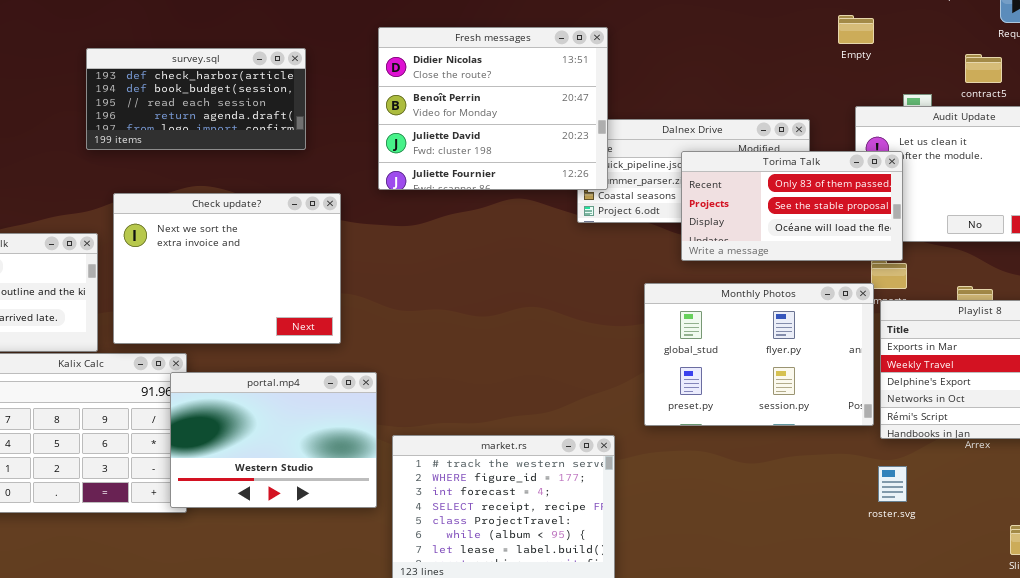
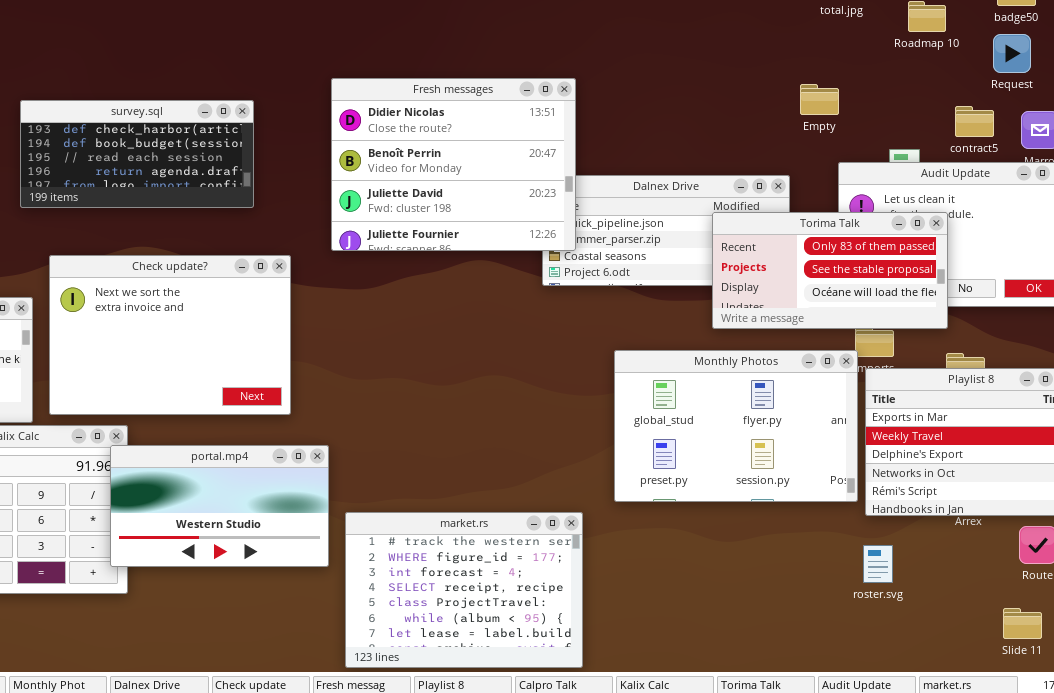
Empty: [838,15,874,44] -> [800,84,839,115], moved
Torima Talk: [681,151,903,261] -> [712,212,948,329], moved
portal.mp4: [170,372,377,508] -> [110,445,329,567], resized

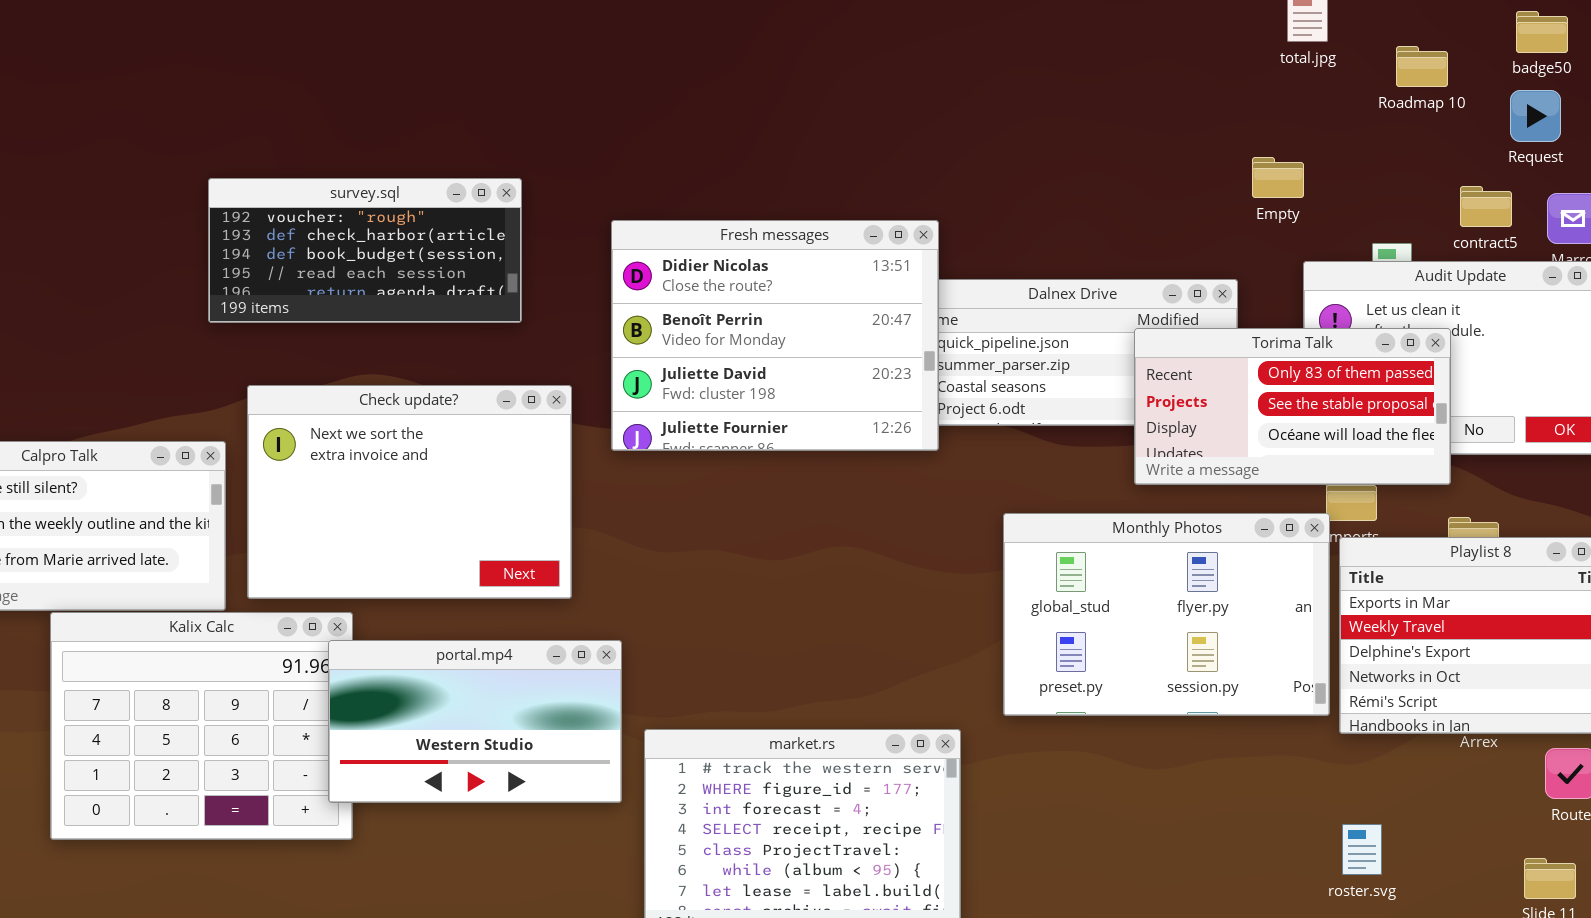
Fresh messages: [331,78,576,251] -> [611,220,939,451], moved
survey.sql: [20,100,254,208] -> [208,178,522,323], scrolled up 1 row
roster.svg: [863,545,893,583] -> [1342,824,1382,875], moved

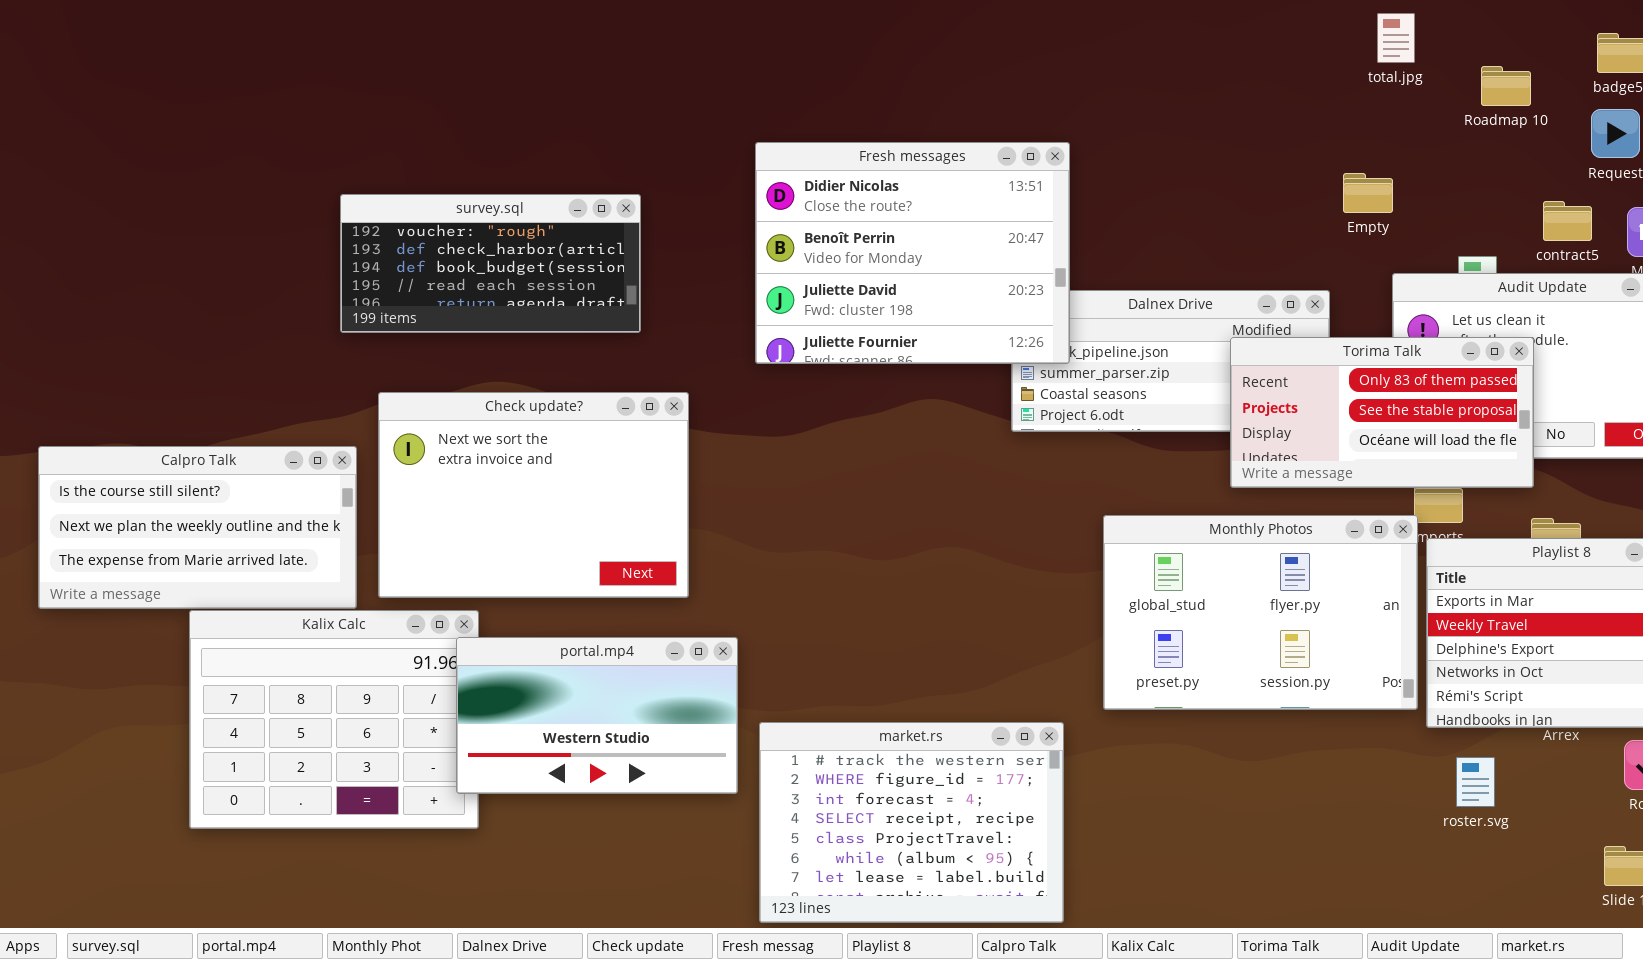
Fresh messages: [611,220,939,451] -> [755,142,1070,364], moved
roster.svg: [1342,824,1382,875] -> [1456,757,1495,807], moved

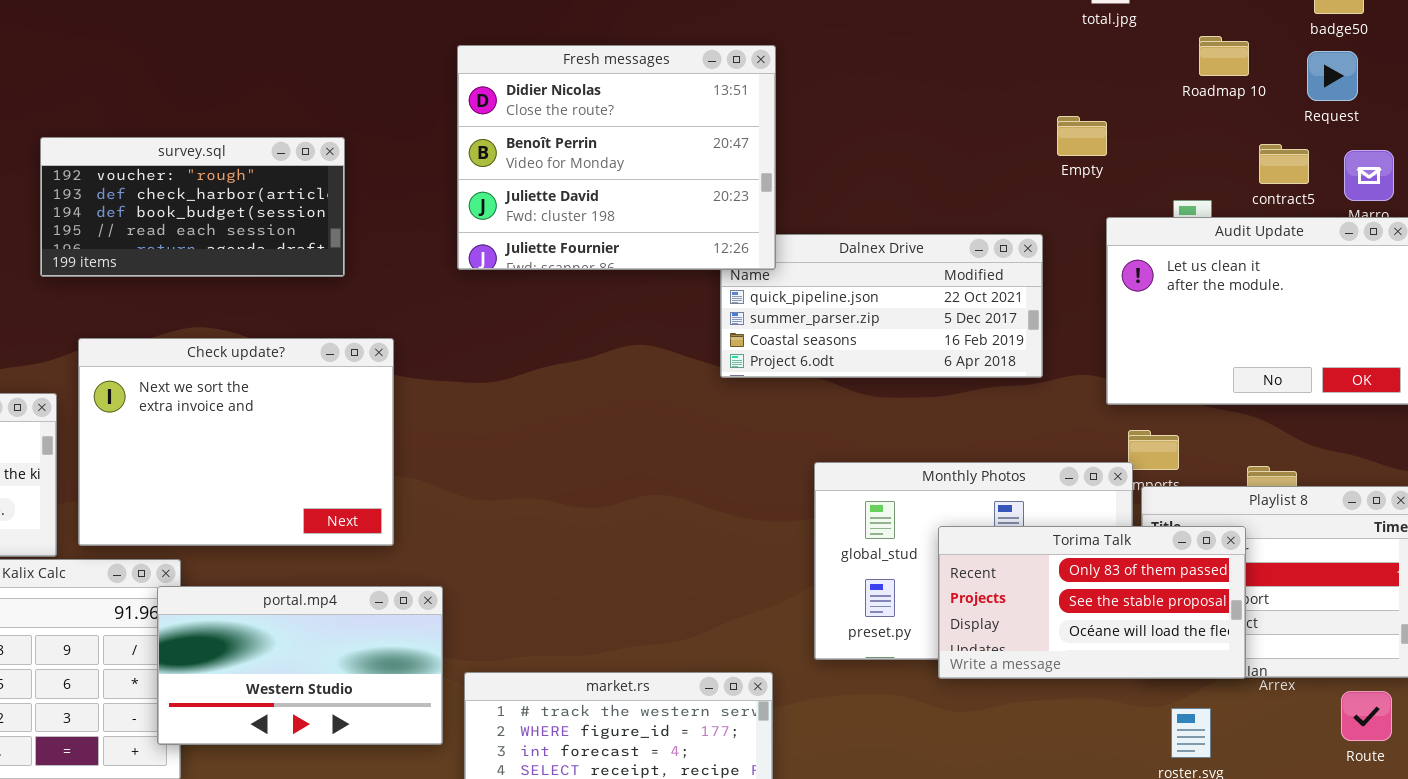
Roadmap 10: [1481,66,1531,106] -> [1199,36,1249,76], moved
Fresh messages: [755,142,1070,364] -> [457,45,776,270], moved
Torima Talk: [1230,337,1534,488] -> [938,526,1246,679], moved

